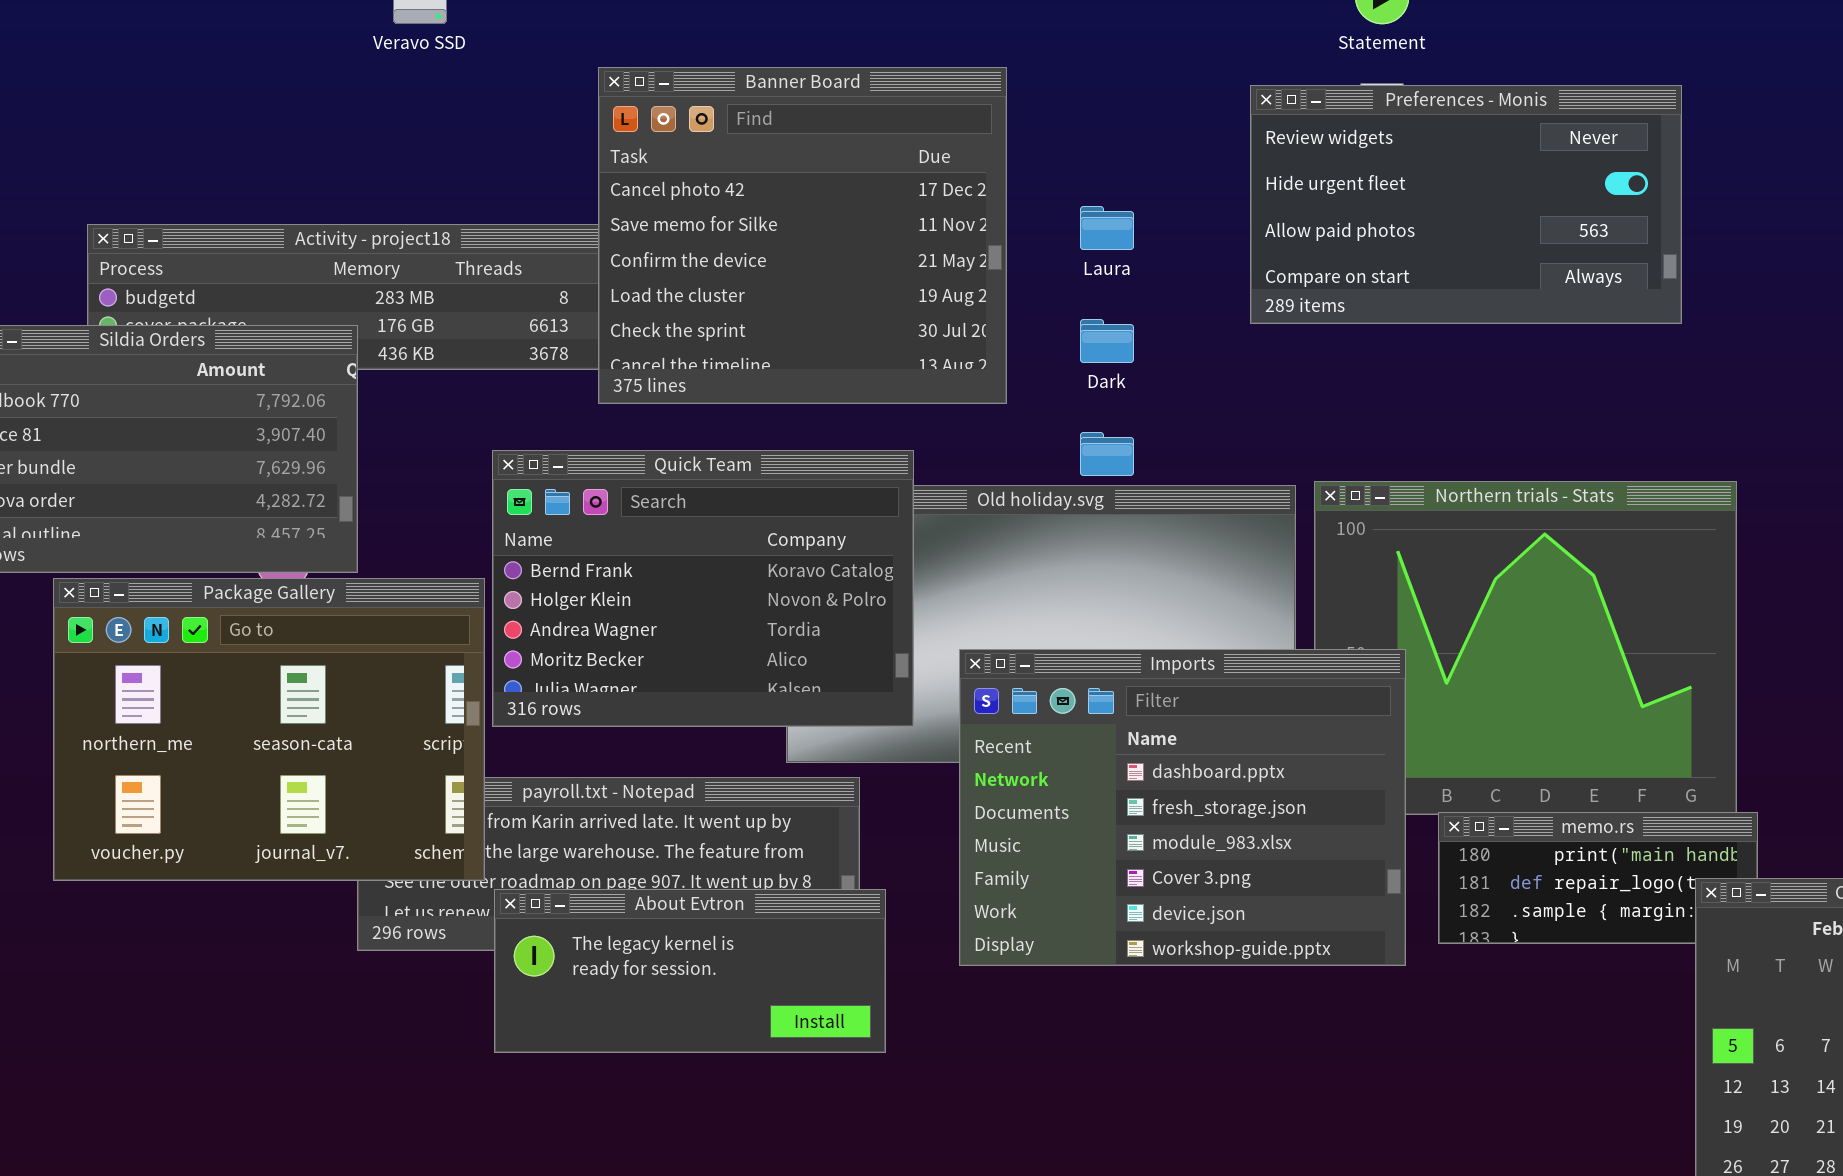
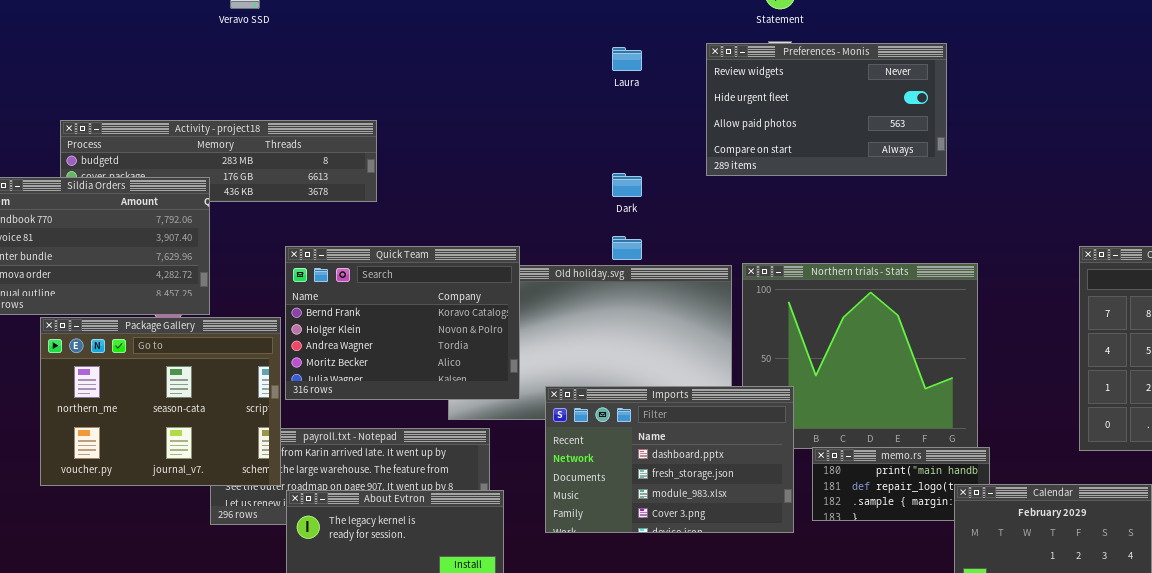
Banner Board: [598,67,1007,404] -> none, closed
Laura: [1080,206,1134,250] -> [612,47,642,71], moved
Imports: [959,649,1406,966] -> [545,386,794,533], resized

